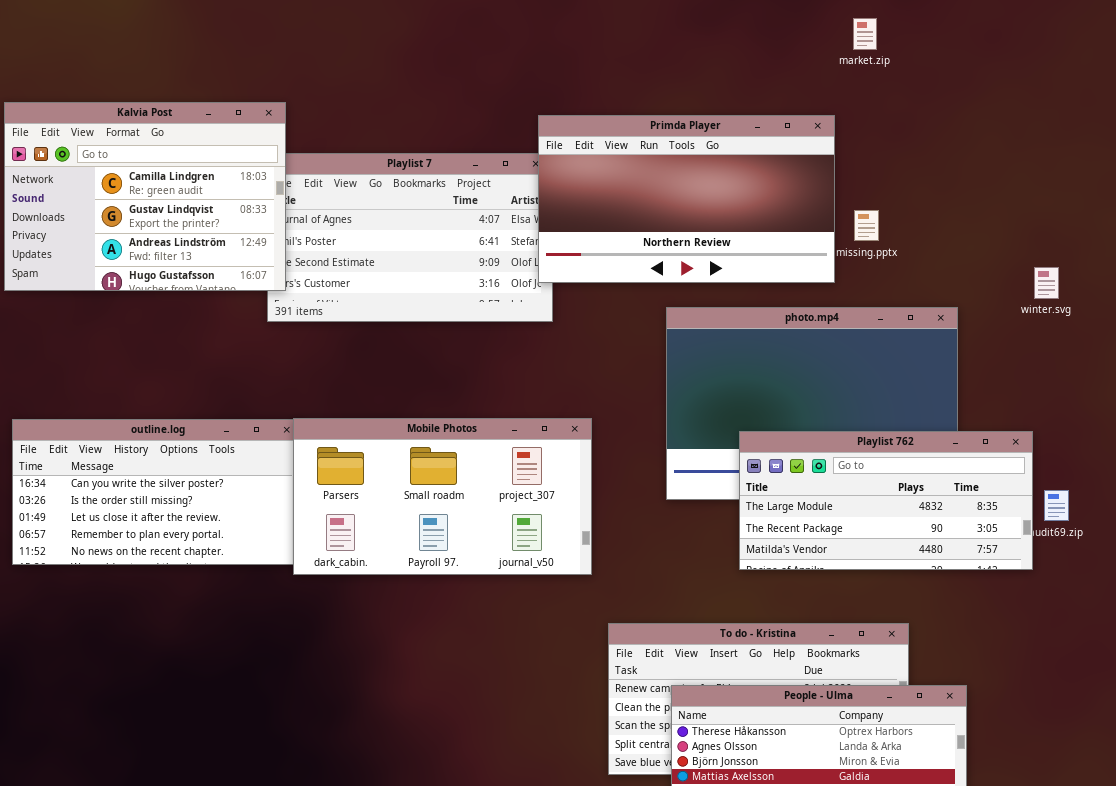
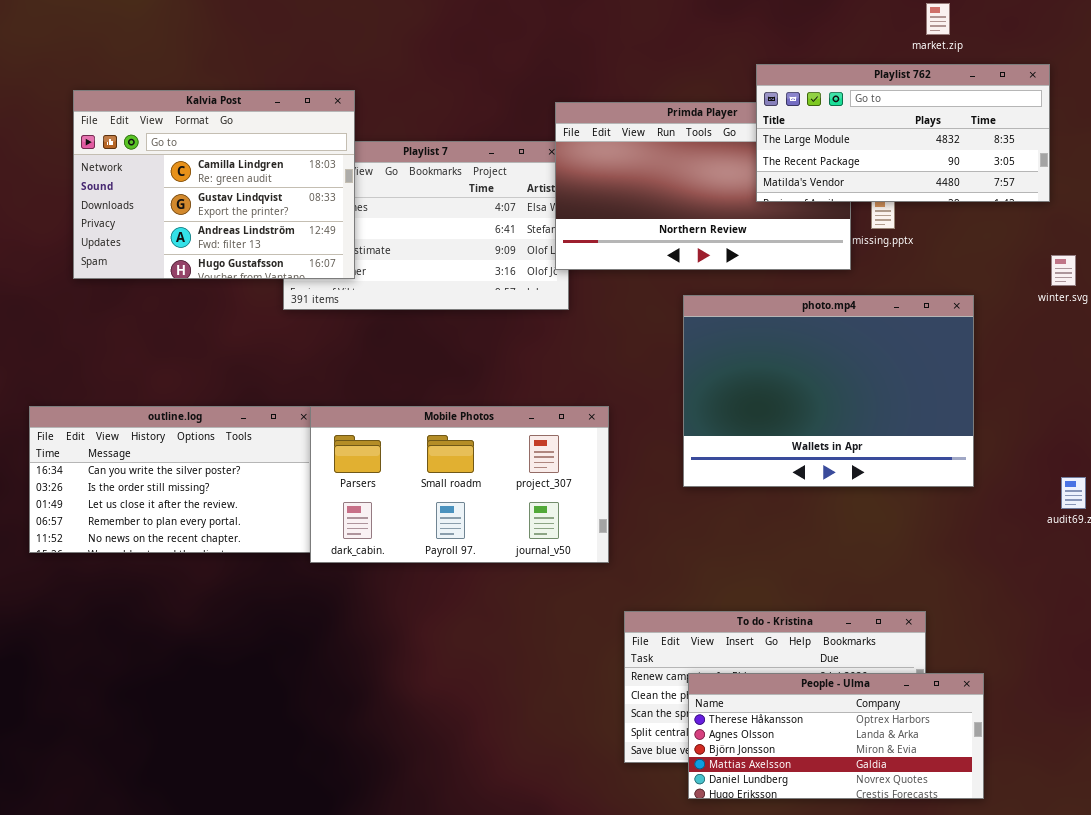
market.zip: [853,18,877,50] -> [926,3,950,35], moved
Kalvia Post: [4,102,286,291] -> [73,90,355,279], moved
Playlist 762: [739,431,1033,570] -> [756,64,1050,202], moved

